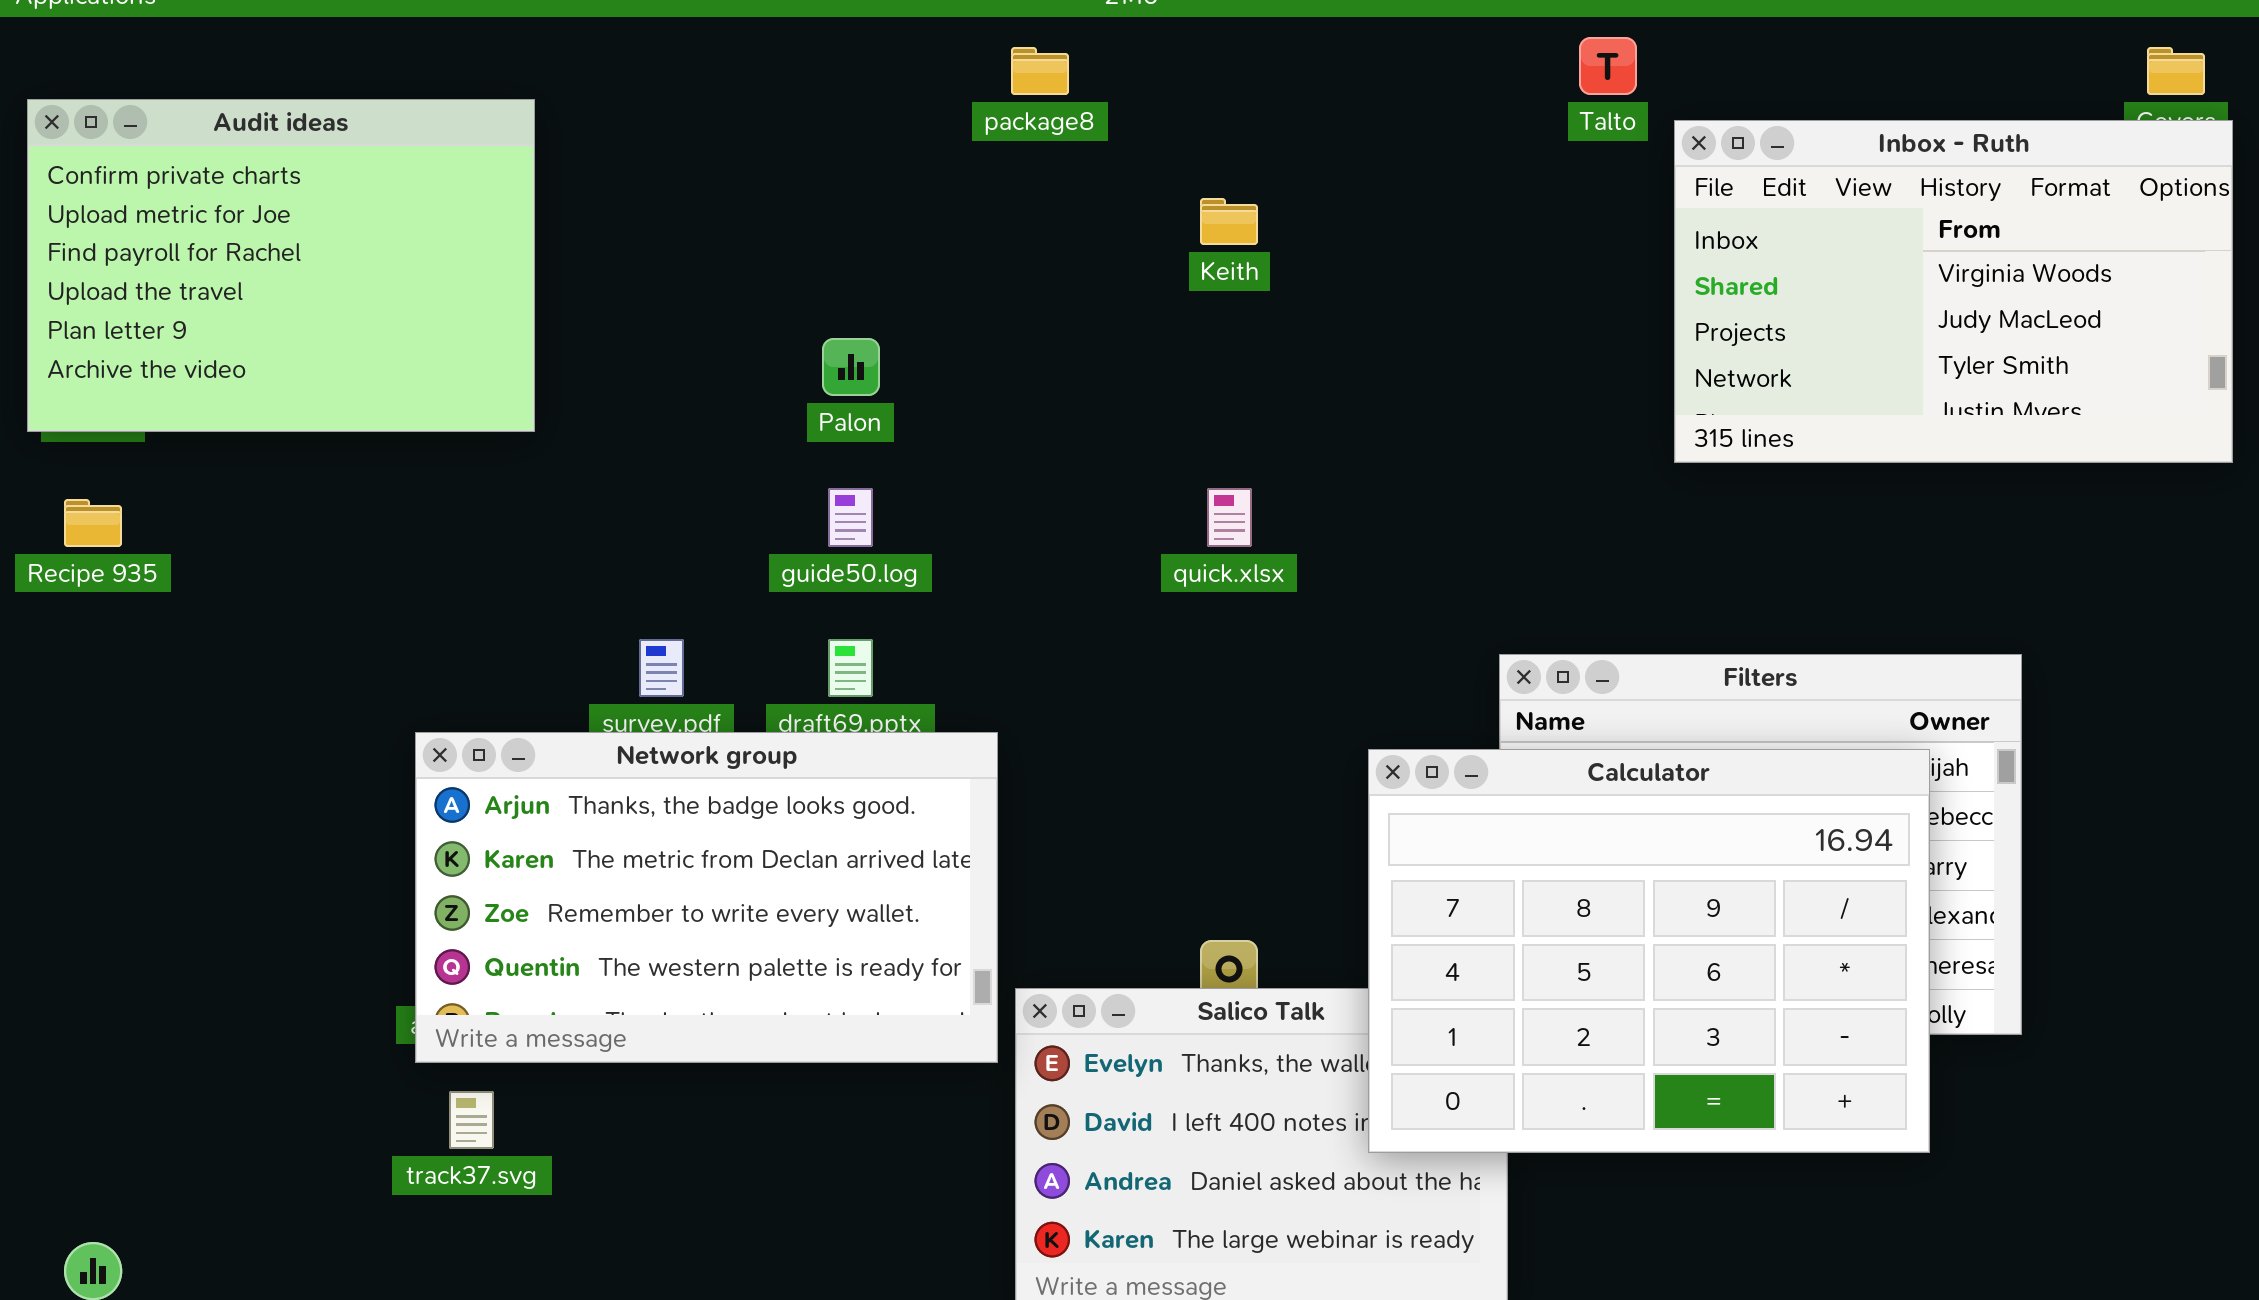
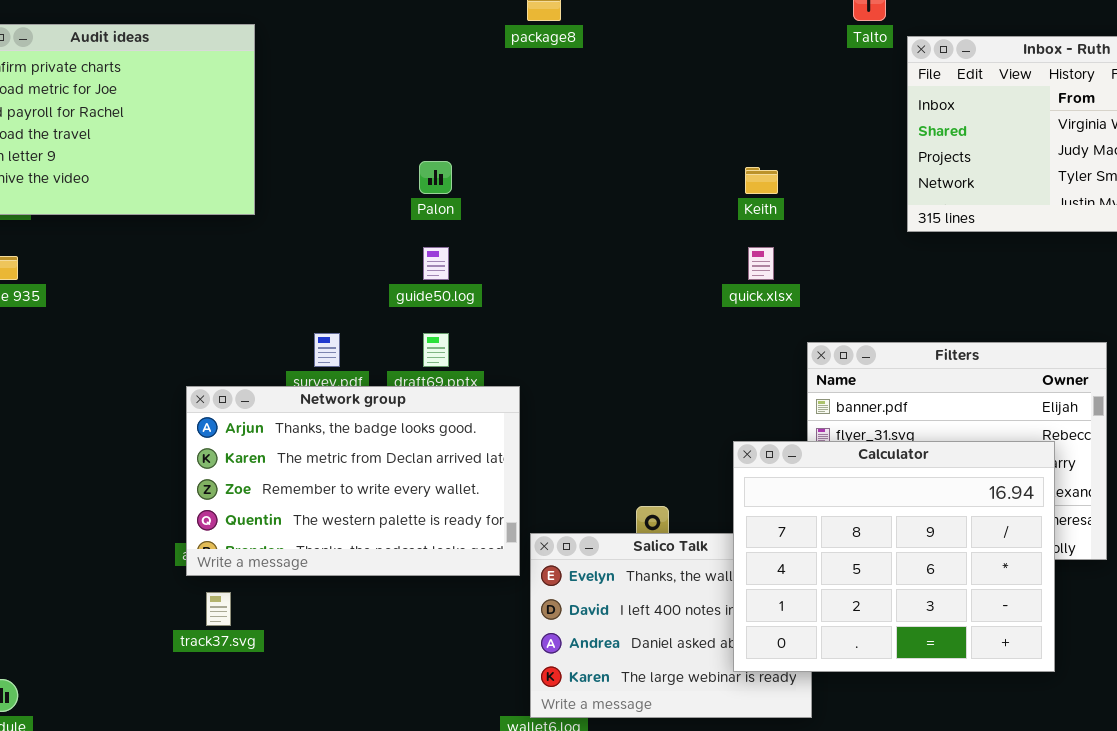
Keith: [1200,198,1258,245] -> [745,167,778,194], moved
quick.xlsx: [1207,488,1252,547] -> [748,247,774,280], moved
Calculator: [1368,749,1930,1153] -> [733,441,1055,672], moved

